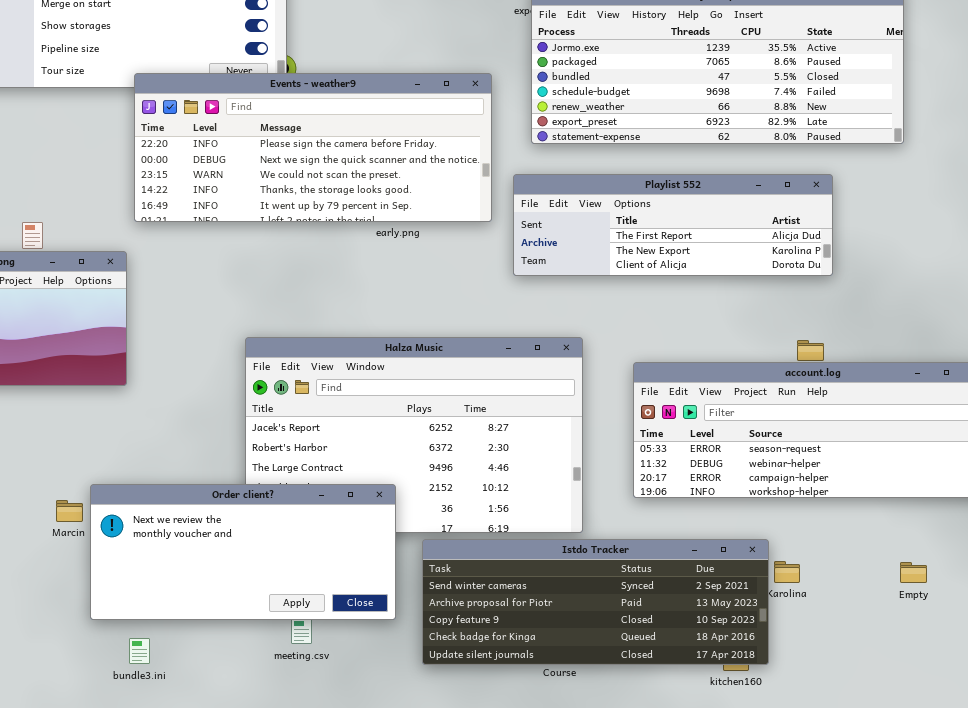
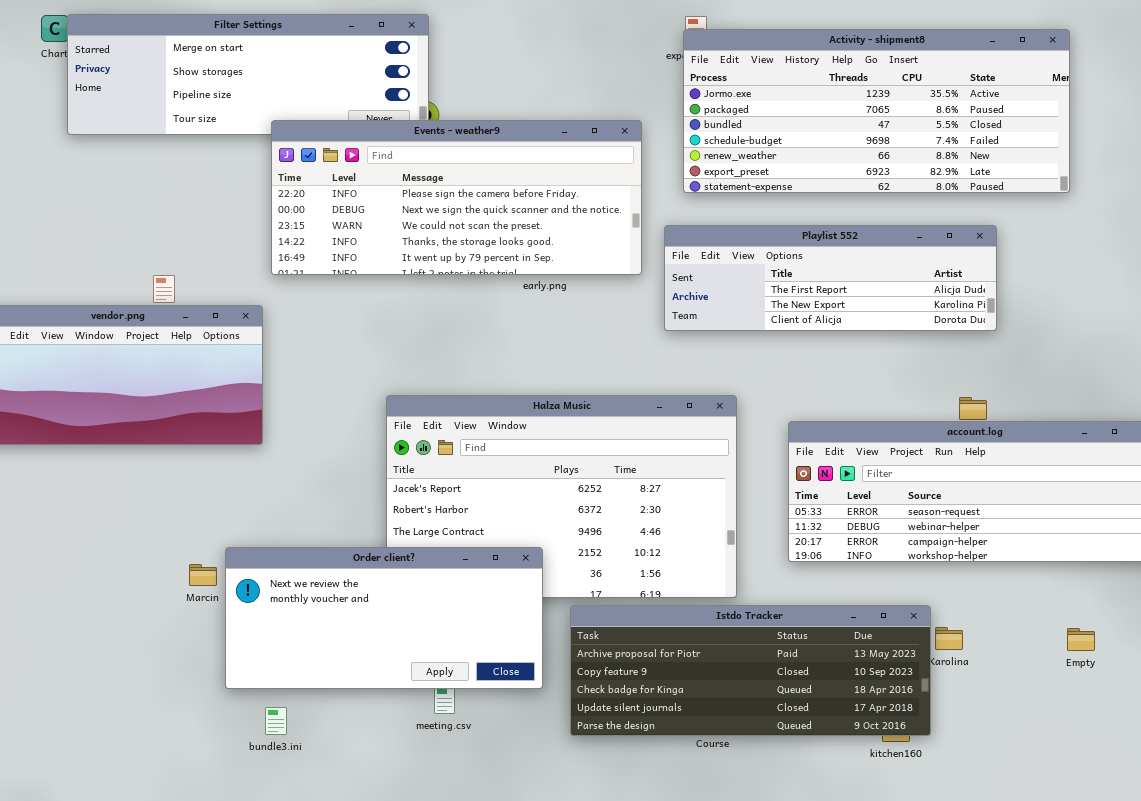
Istdo Tracker: [422,539,769,665] -> [570,605,931,736], scrolled down 1 row

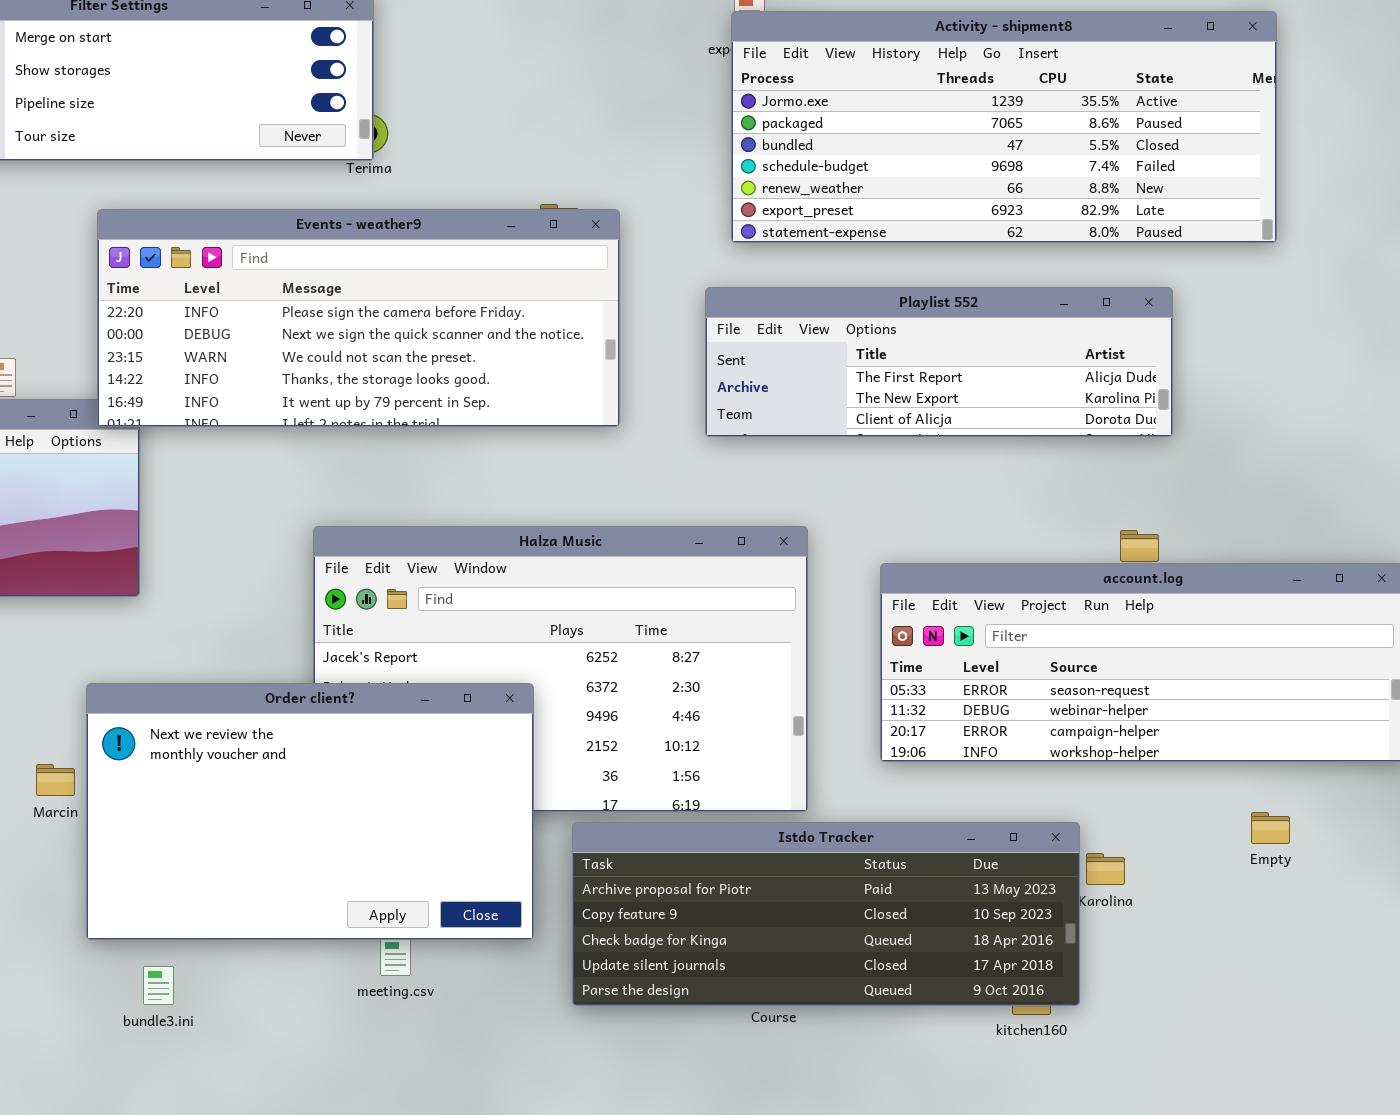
Events - weather9: [271,120,642,275] -> [97,209,620,427], moved
Order client?: [225,547,543,689] -> [86,683,534,940], resized
Empty: [1067,628,1095,651] -> [1251,812,1290,844], moved

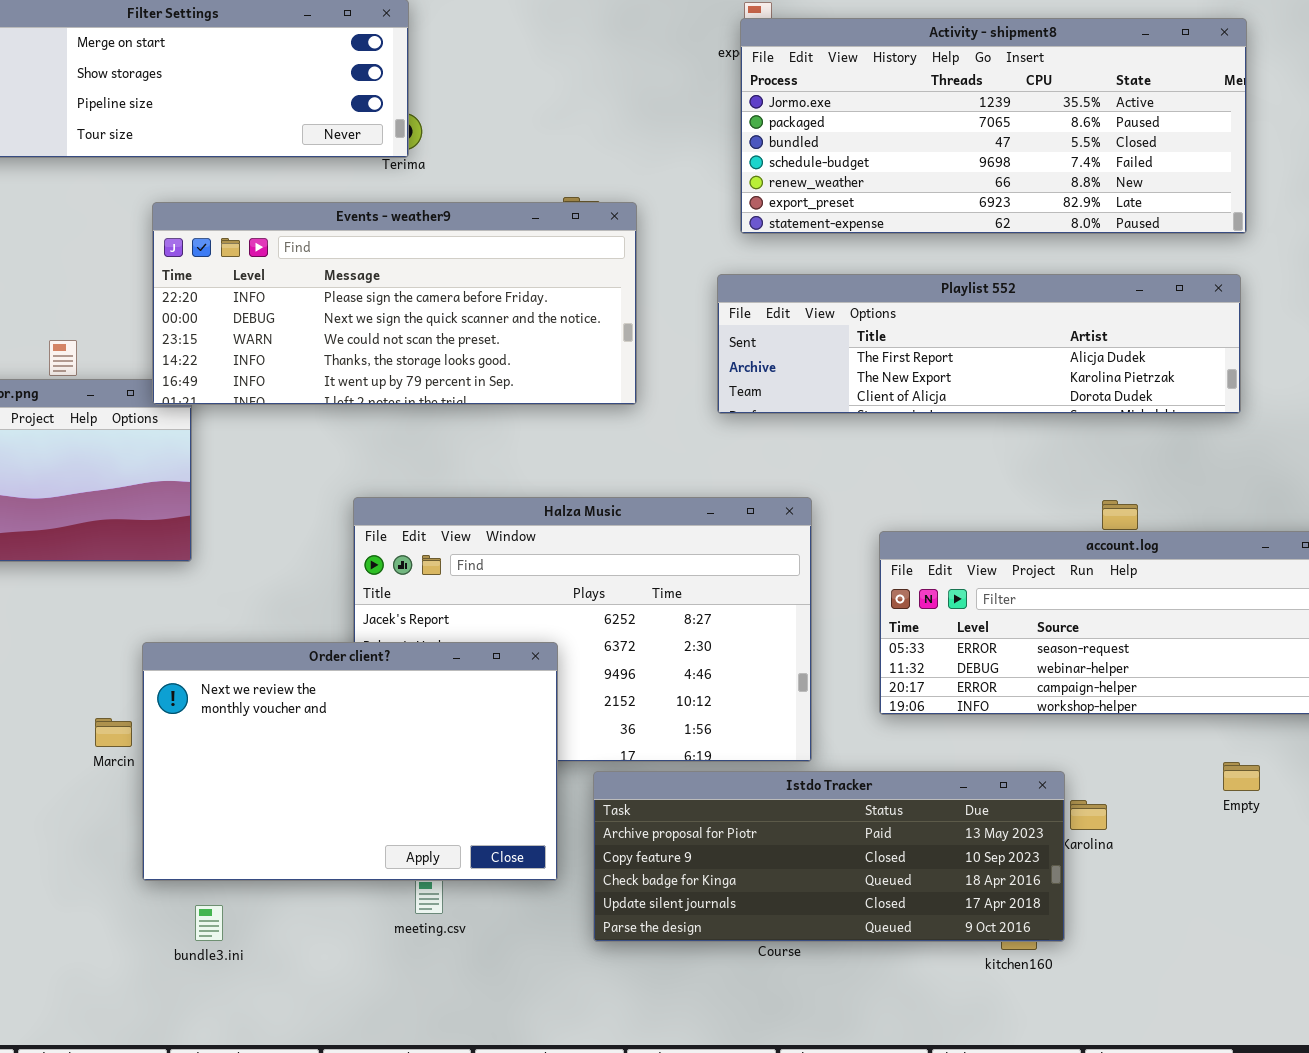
Playlist 552: [705,287,1173,437] -> [717,274,1241,414], resized

